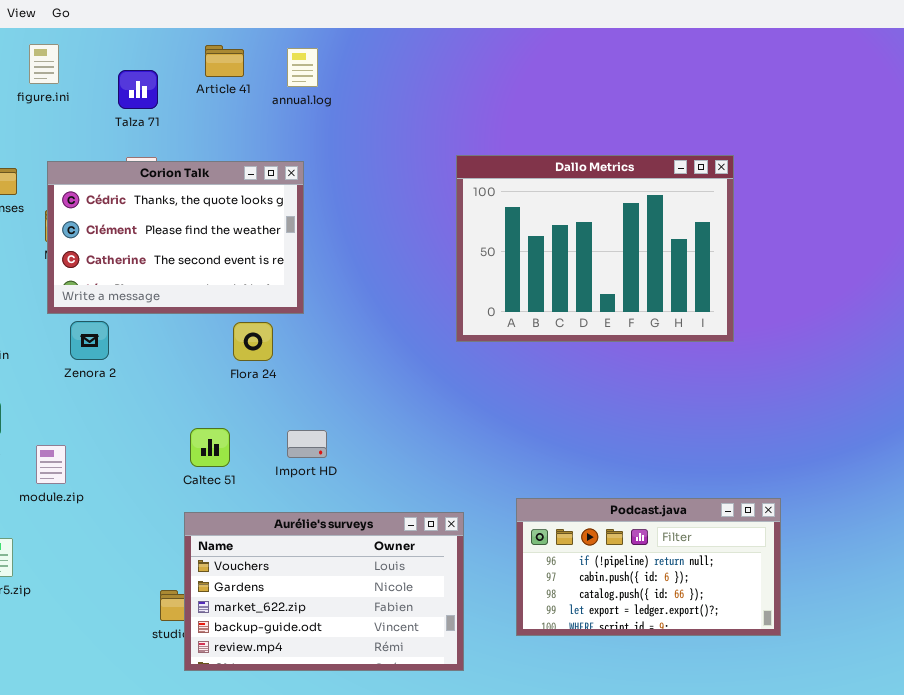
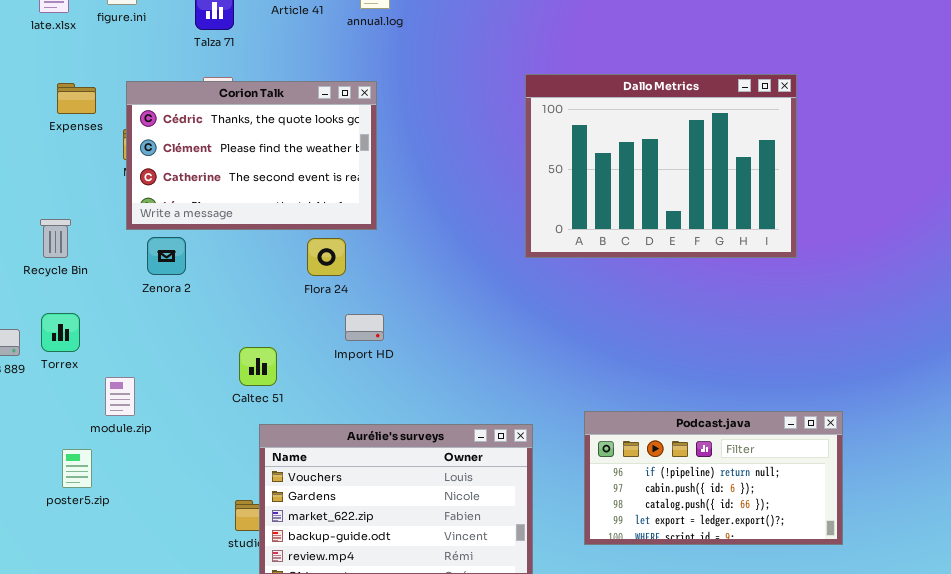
Caltec 51: [190,428,230,467] -> [239,347,277,386], moved
Import HD: [287,430,327,458] -> [345,314,384,341], moved
module.zip: [36,445,66,484] -> [105,377,135,416], moved

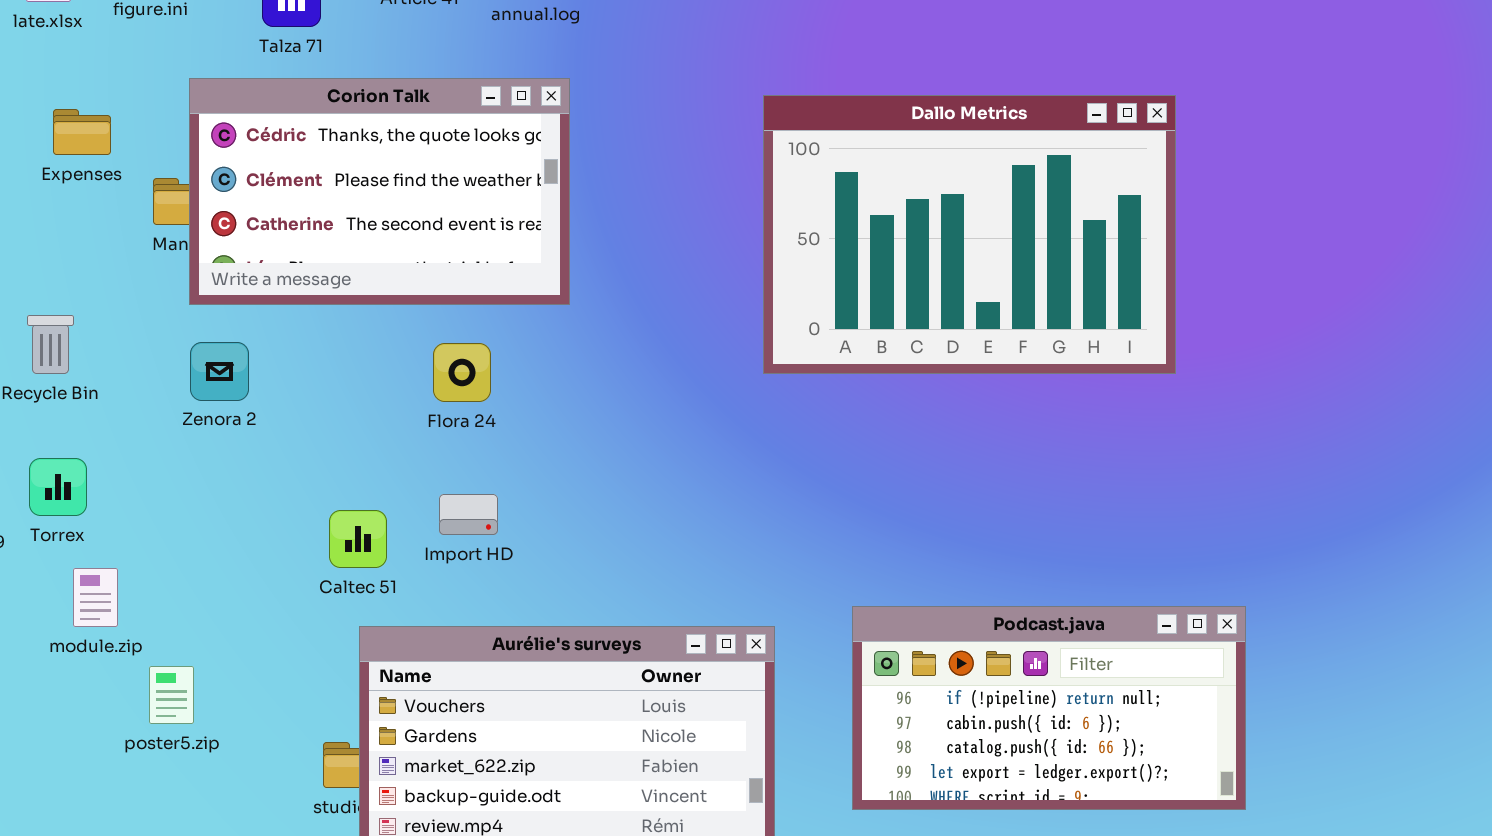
Corion Talk: [126,81,377,230] -> [189,78,570,305], moved
Import HD: [345,314,384,341] -> [439,494,498,535], moved
module.zip: [105,377,135,416] -> [73,568,118,627], moved
poster5.zip: [62,449,92,488] -> [149,666,194,724], moved

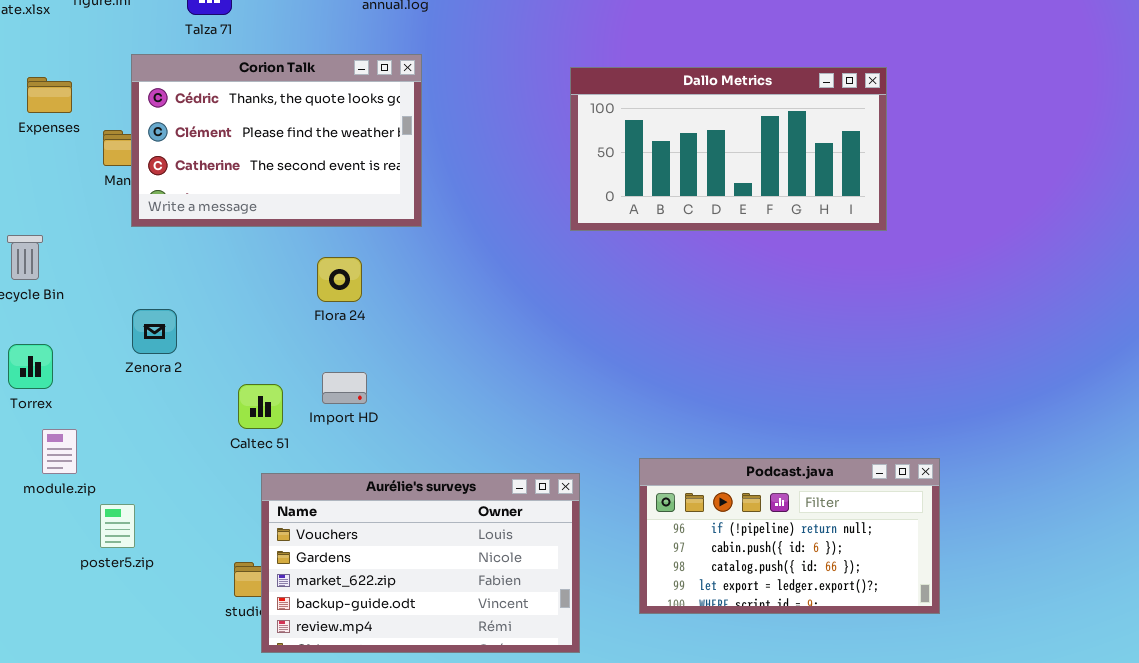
Dallo Metrics: [763,95,1176,374] -> [570,67,887,231], resized
Zenora 2: [190,342,249,401] -> [132,309,177,354], moved

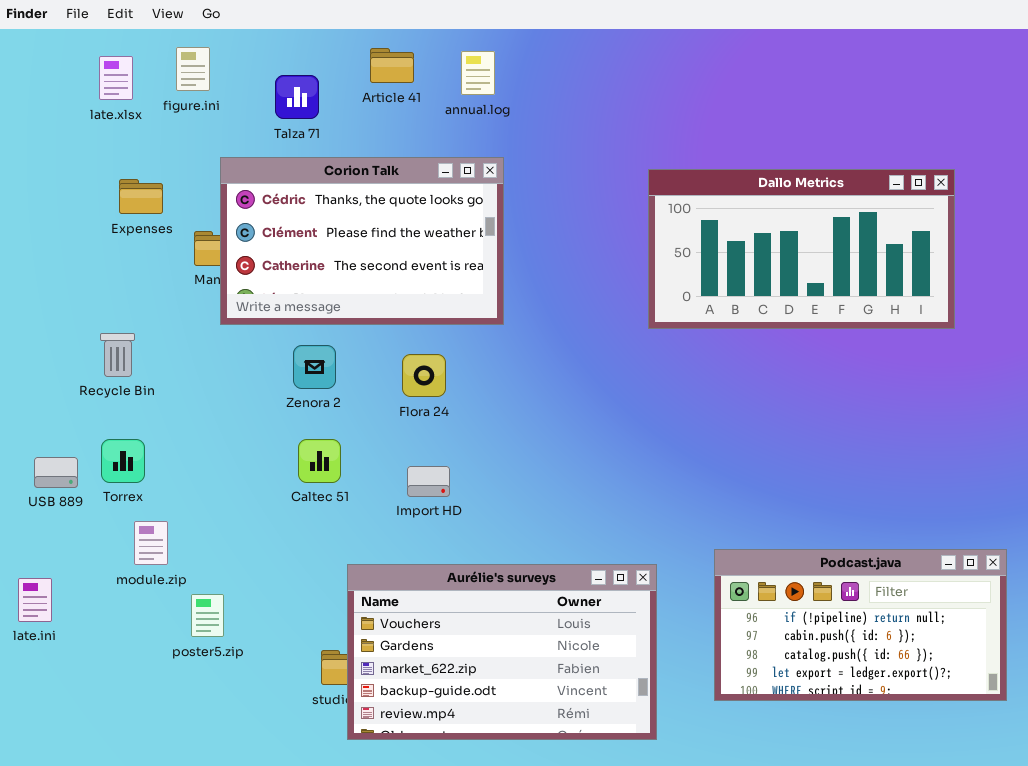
Zenora 2: [132,309,177,354] -> [293,345,336,389], moved
Caltec 51: [238,384,283,429] -> [298,439,341,483], moved

